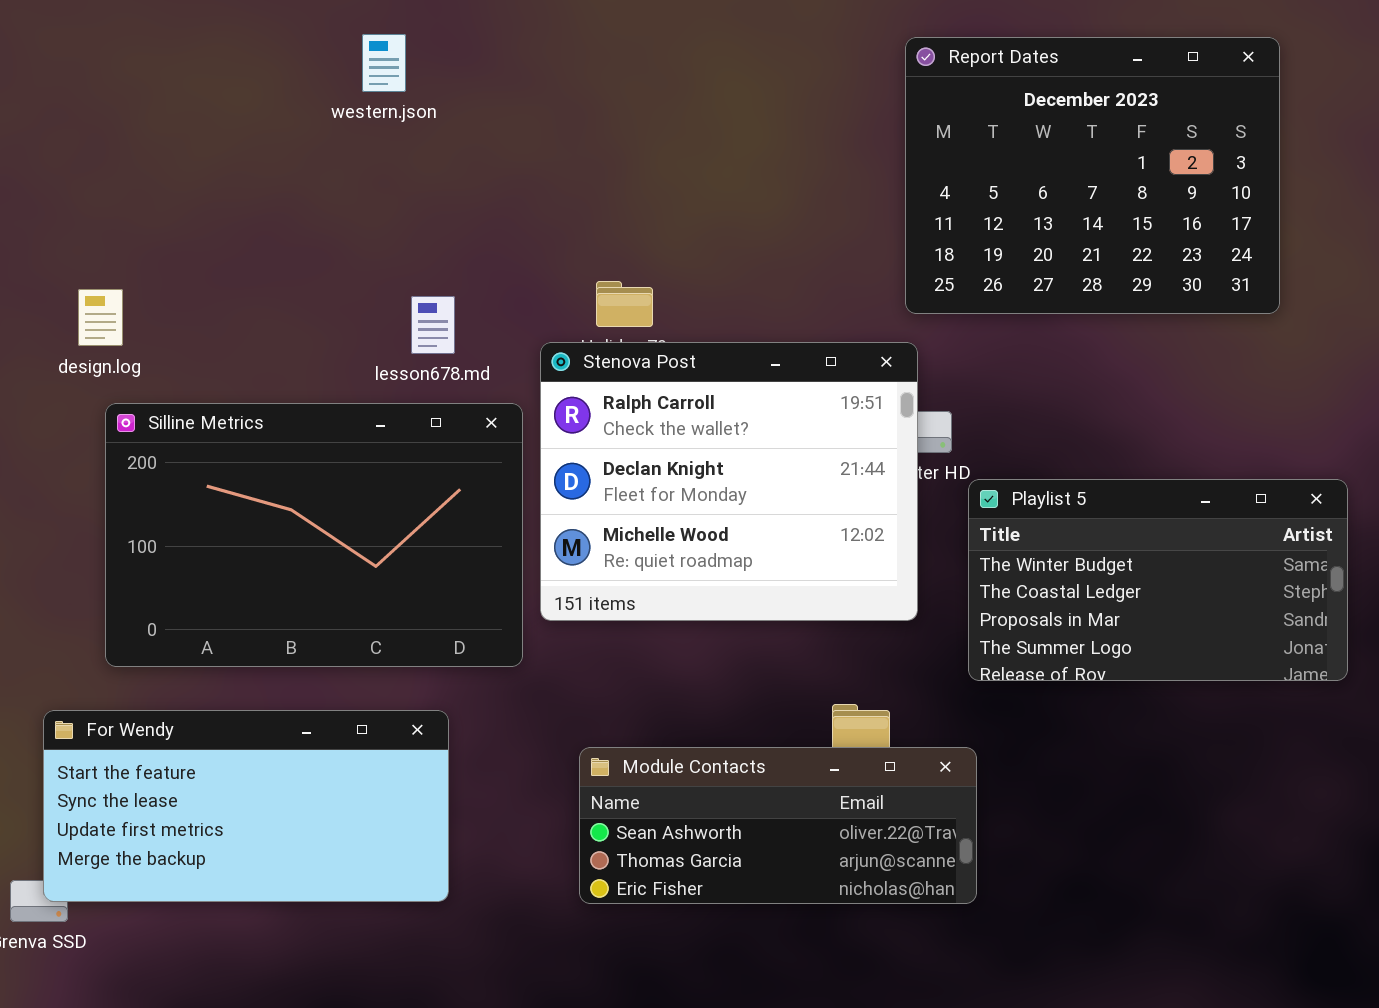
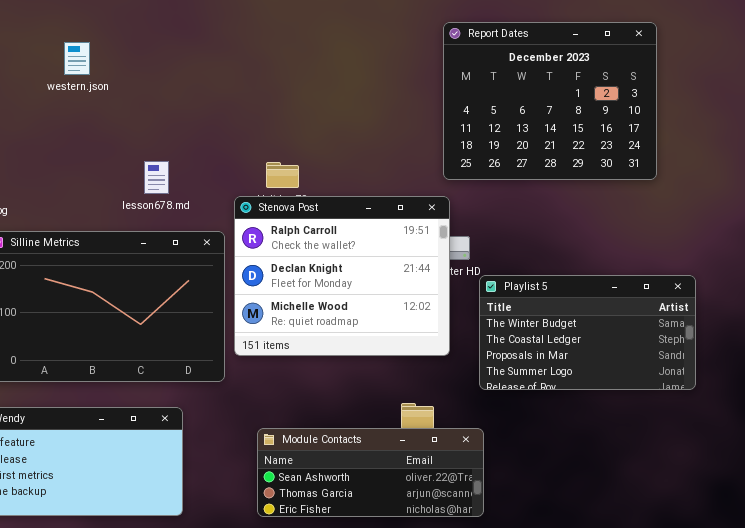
western.json: [362,34,406,92] -> [64,42,90,75], moved
lesson678.md: [411,296,455,354] -> [144,161,169,194], moved

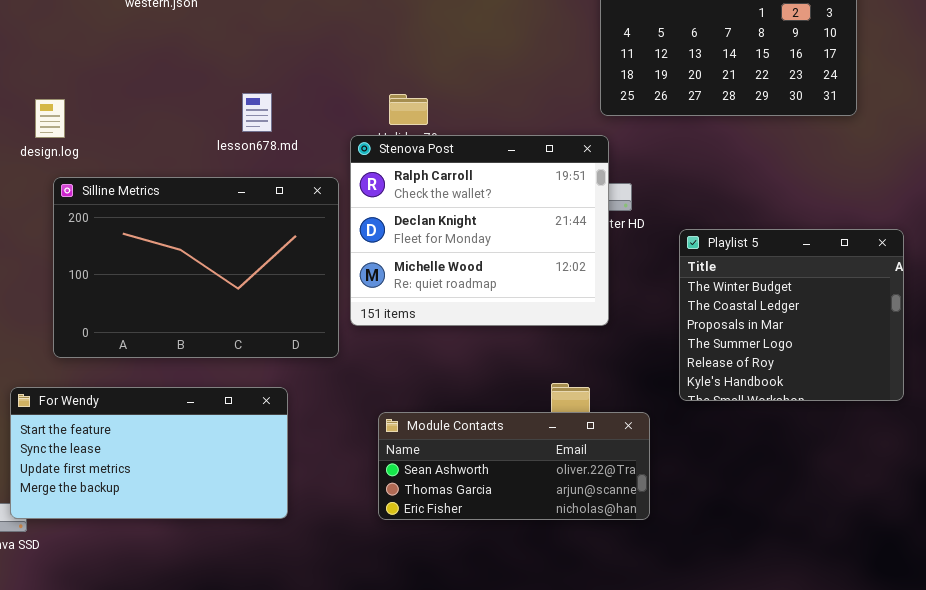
Playlist 5: [479,275,696,390] -> [679,229,904,401], resized

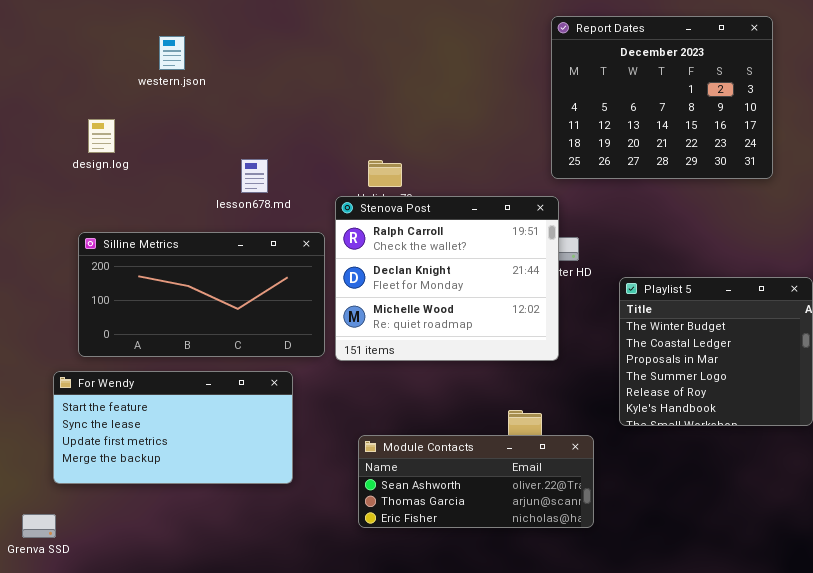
design.log: [35,99,65,138] -> [88,119,115,153], moved
Silline Metrics: [53,177,339,358] -> [78,232,325,357], resized
For Wendy: [10,387,288,519] -> [53,371,293,484], moved

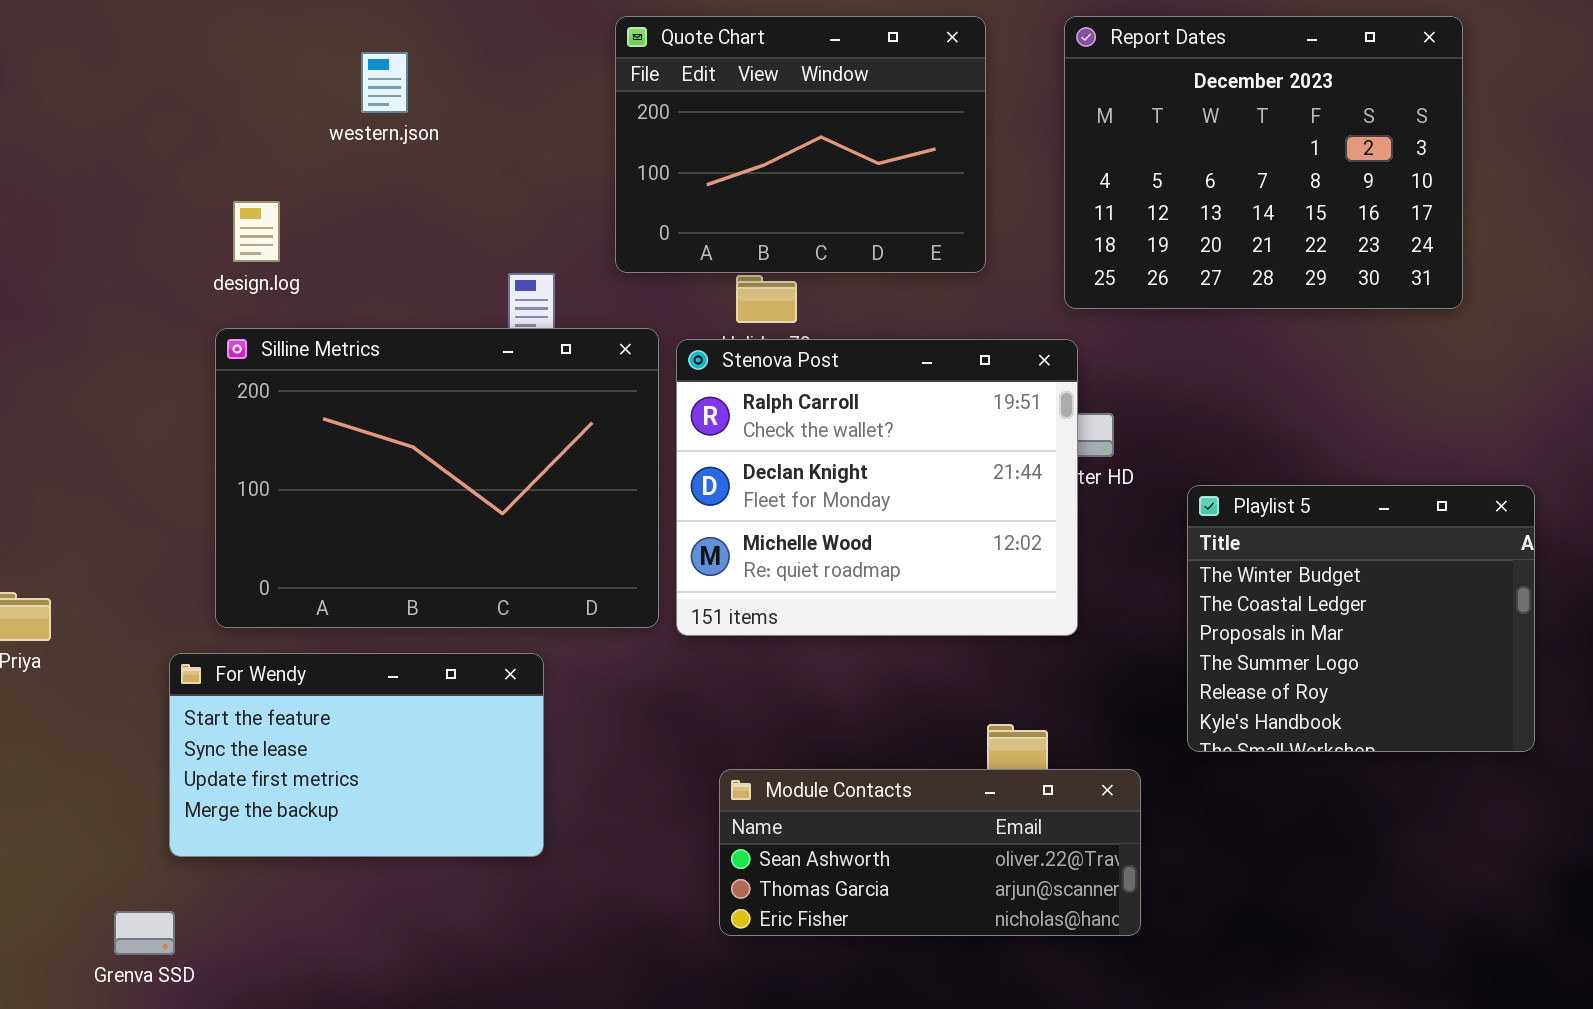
Quote Chart: none -> [615,16,986,273], opened
Silline Metrics: [78,232,325,357] -> [215,328,659,628], resized
For Wendy: [53,371,293,484] -> [169,653,544,857], resized

